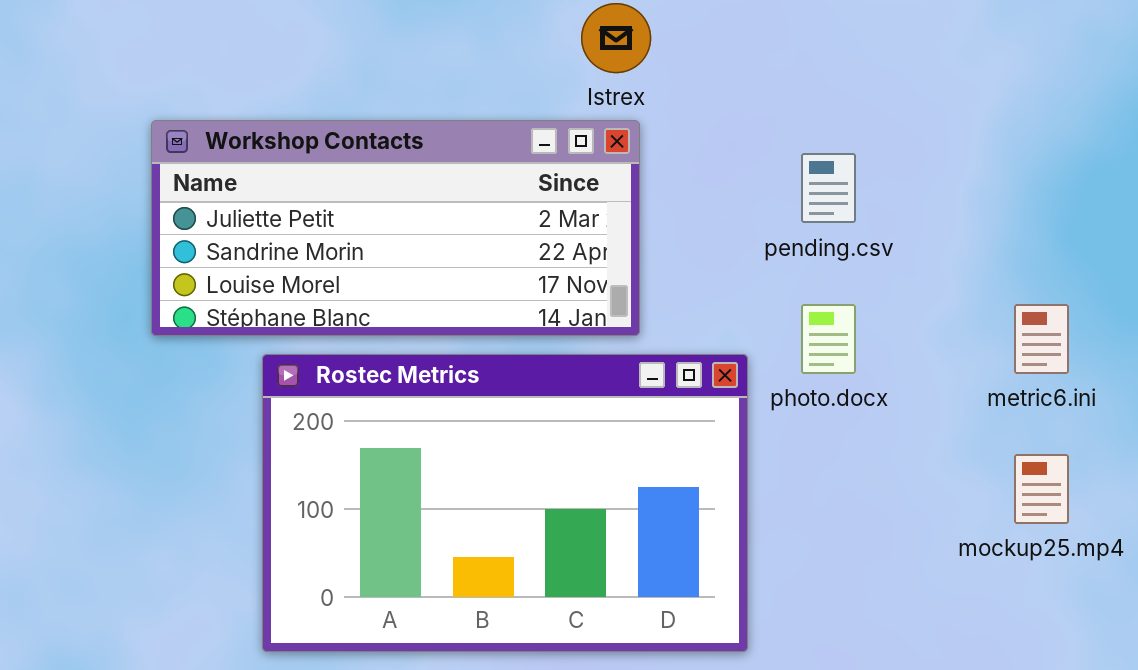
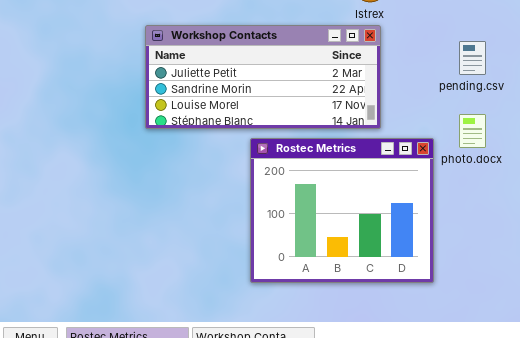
Rostec Metrics: [262,354,748,652] -> [250,138,434,283], resized

